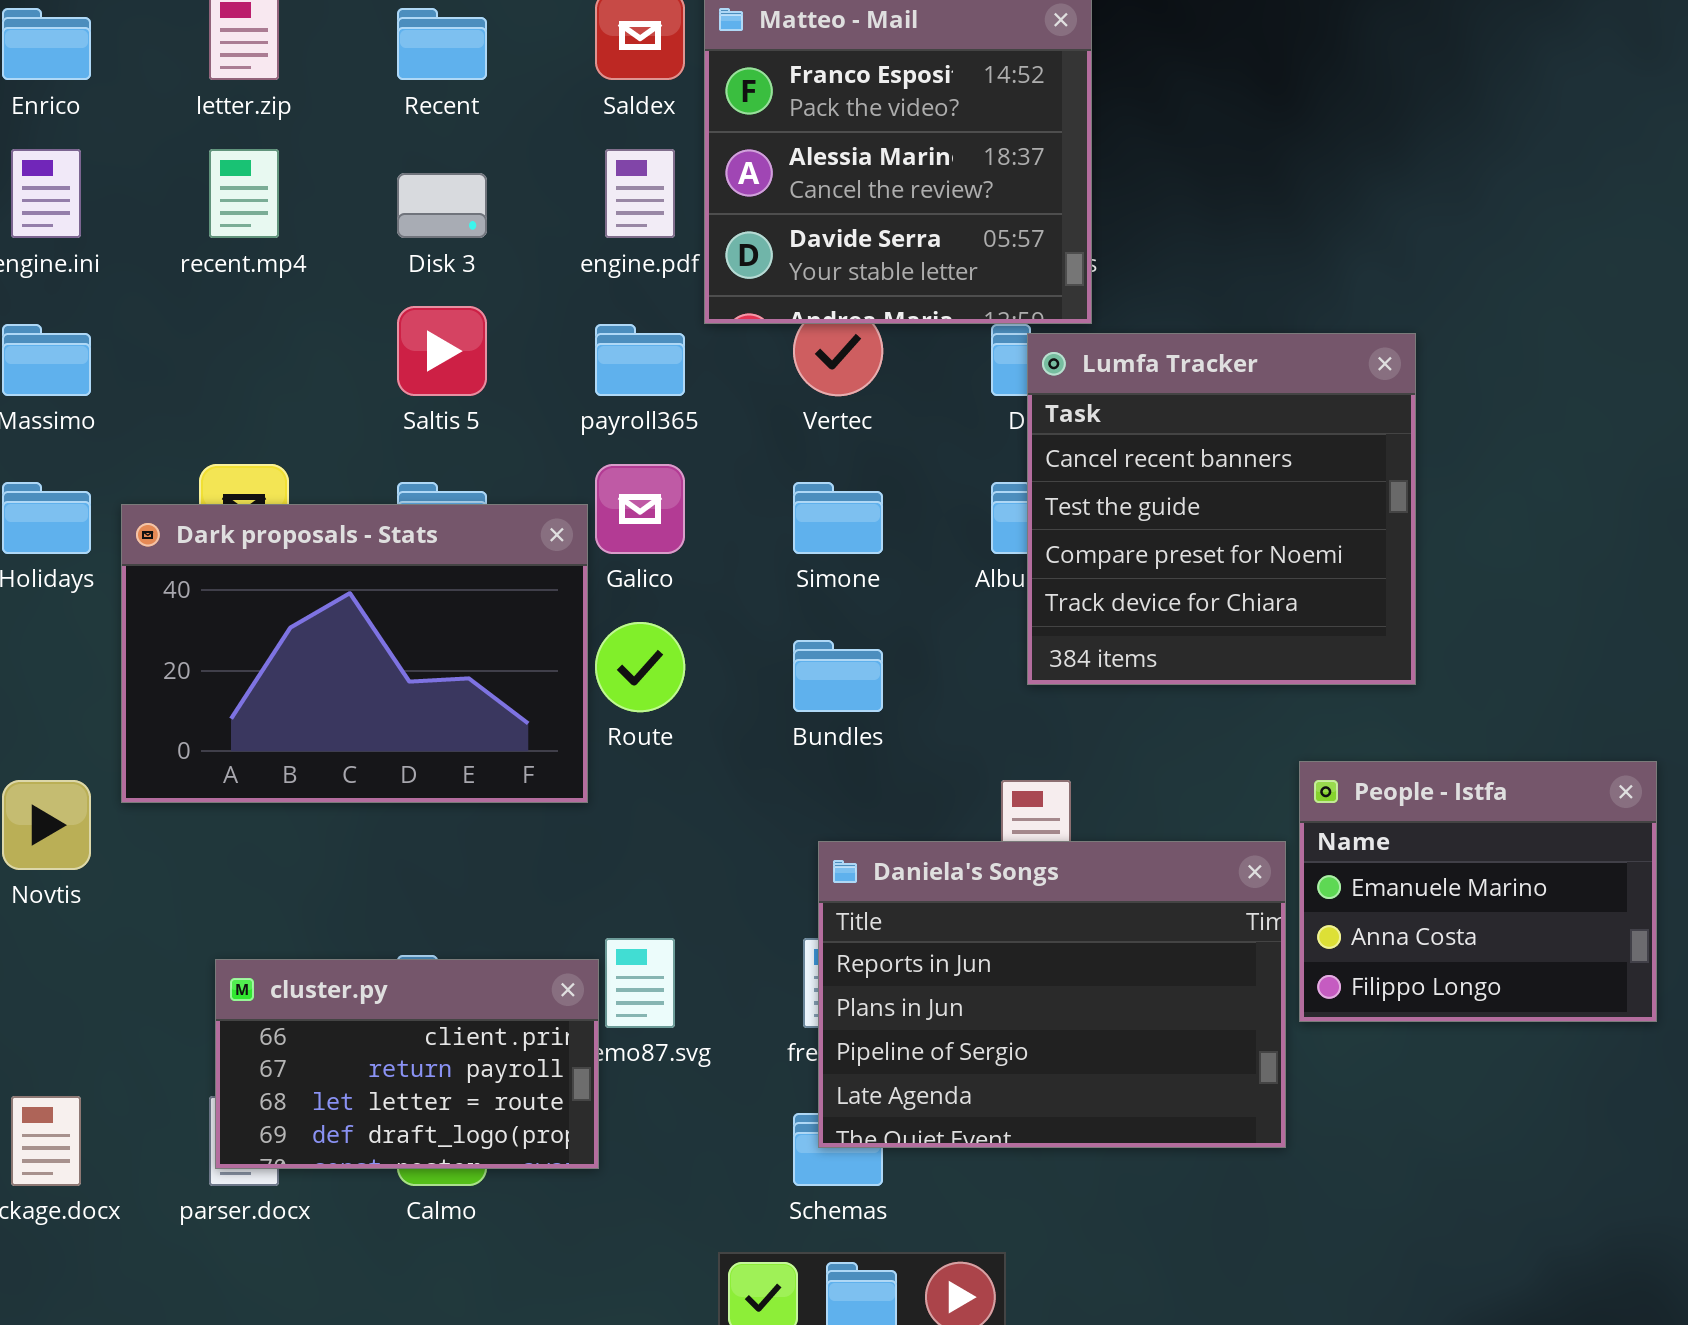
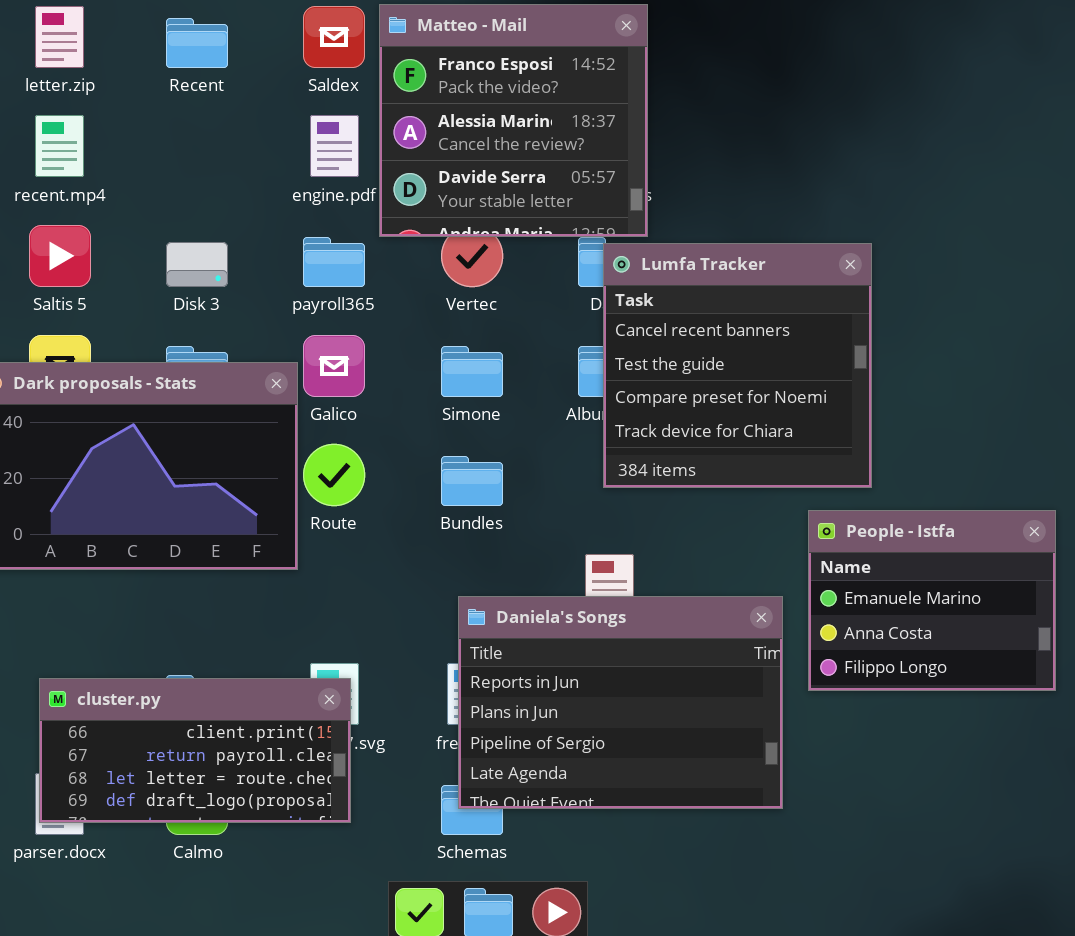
Disk 3: [397,173,487,238] -> [166,242,228,287], moved
Saltis 5: [397,306,487,396] -> [29,225,91,287], moved
People - Istfa: [1299,761,1657,1022] -> [808,510,1056,691], moved
cluster.py: [215,959,599,1169] -> [39,678,351,823], resized

